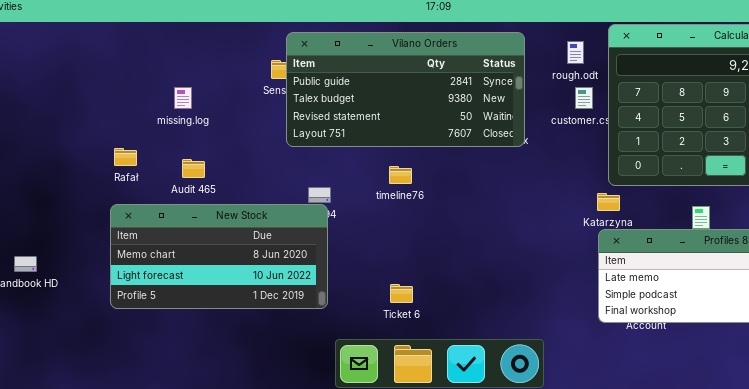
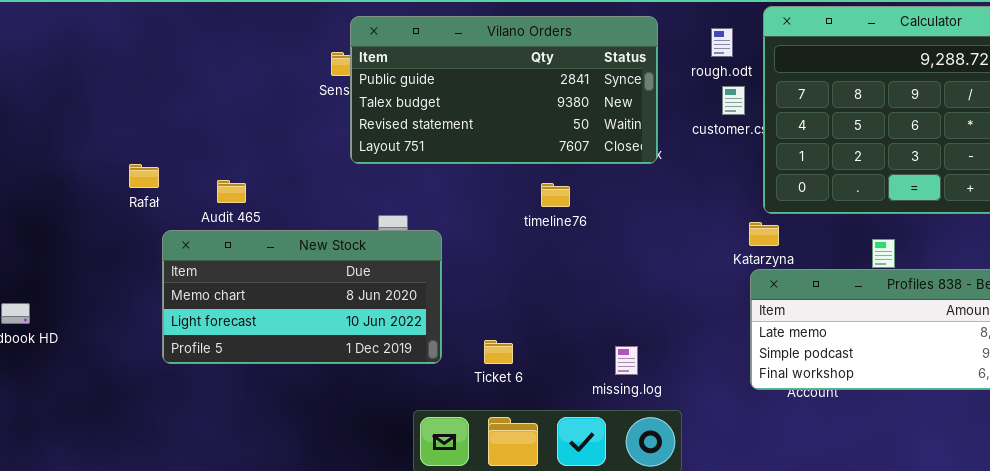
missing.log: [174,87,192,109] -> [615,346,638,375], moved
timeline76: [389,166,412,184] -> [541,183,570,207], moved
New Stock: [110,204,328,309] -> [162,230,442,364], moved

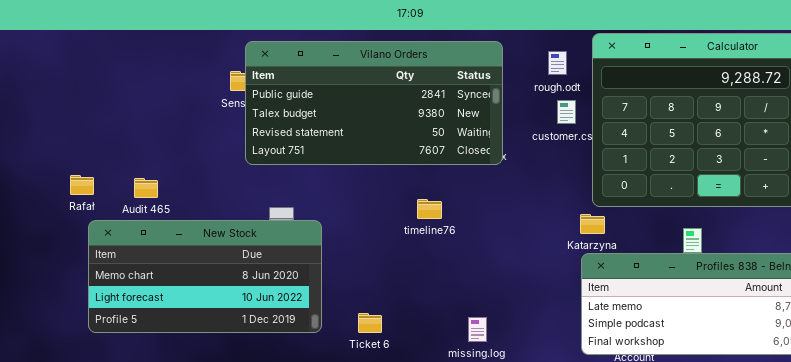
Rafał: [129,164,159,188] -> [70,175,94,195], moved
timeline76: [541,183,570,207] -> [417,199,442,219], moved

